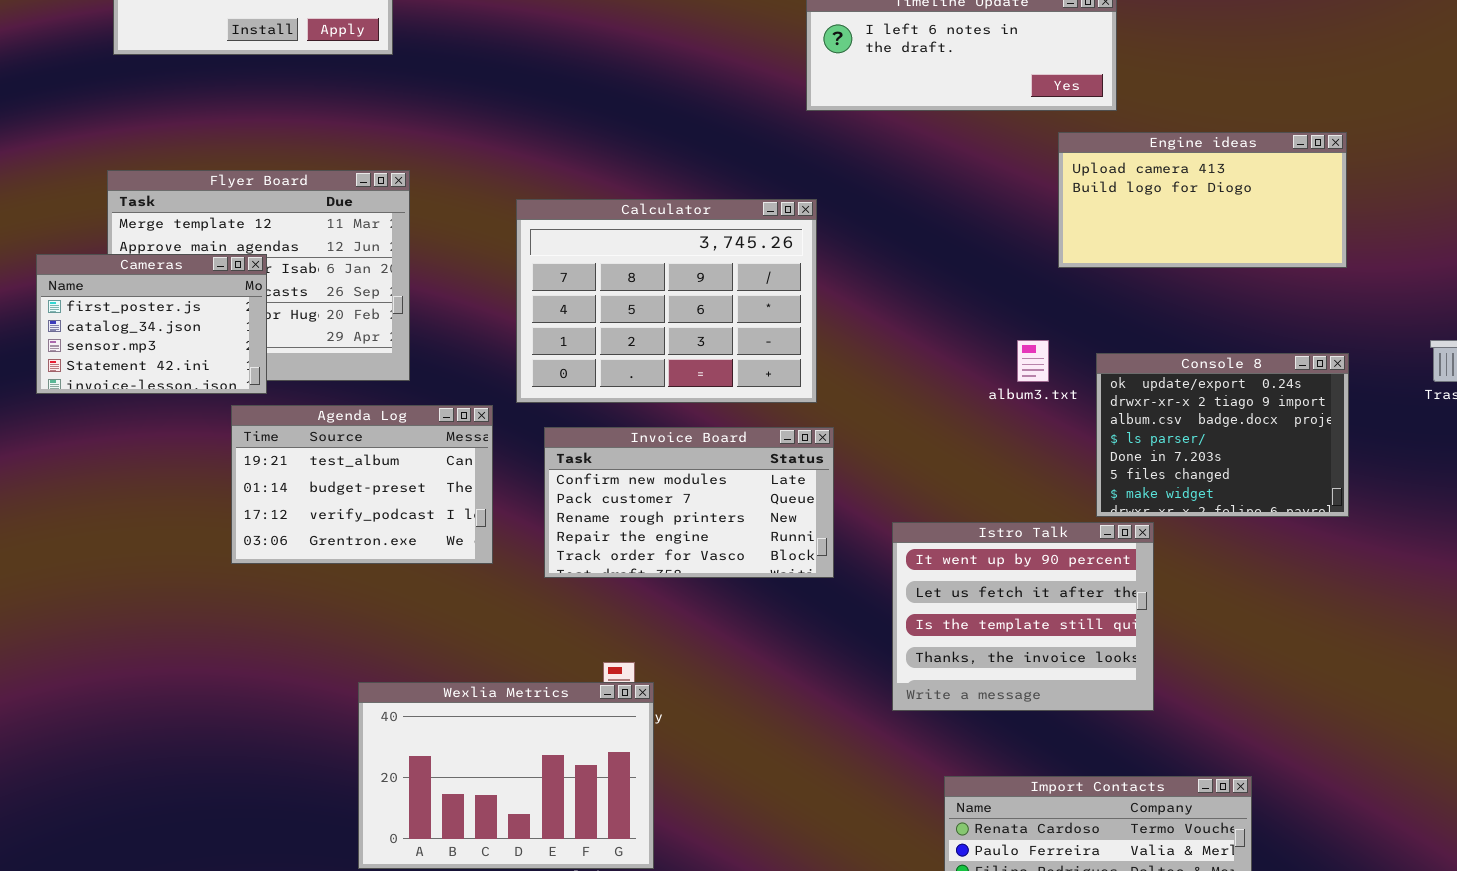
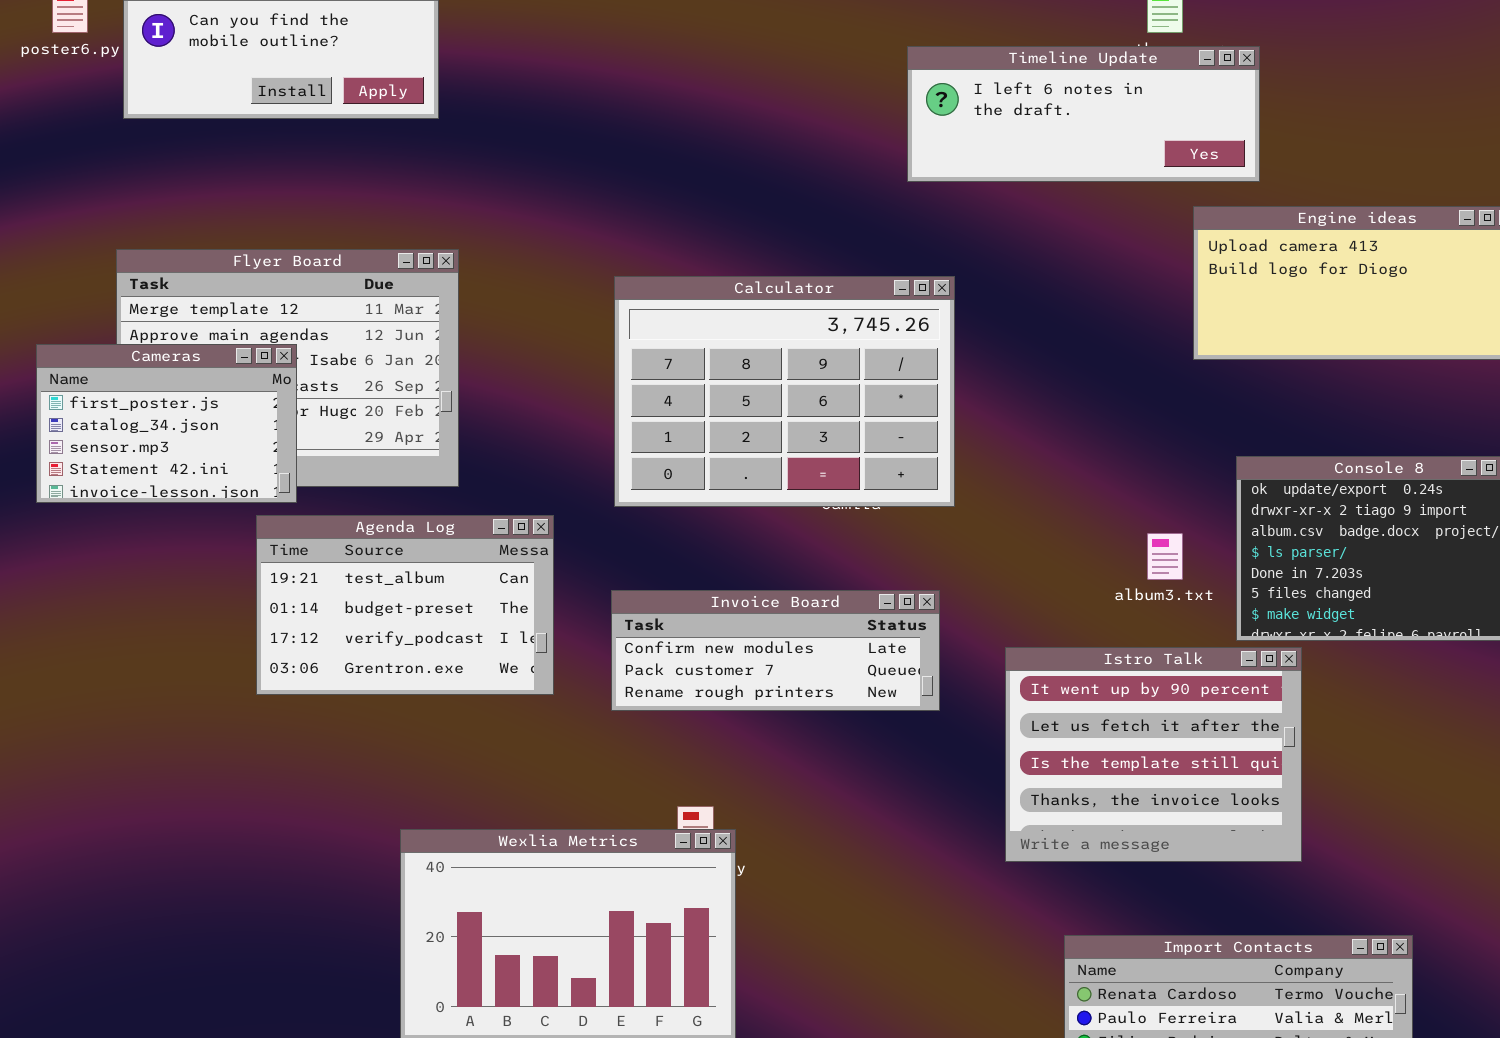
Calculator: [516,199,817,403] -> [614,276,955,507], moved
album3.txt: [1017,340,1049,382] -> [1147,533,1183,580], moved
Invoice Board: [544,427,834,578] -> [611,590,940,711], resized

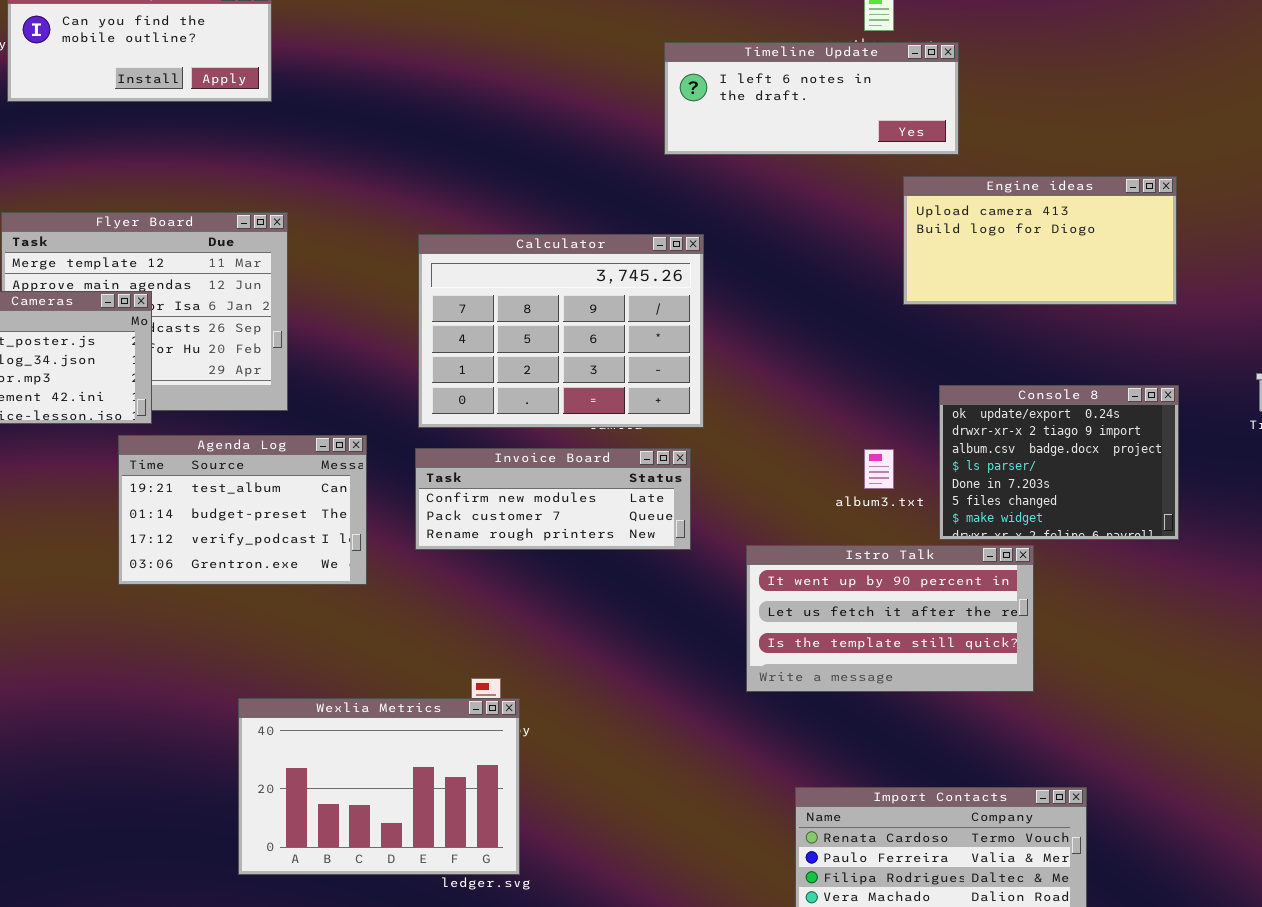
Invoice Board: [611,590,940,711] -> [415,448,691,550], moved
Istro Talk: [1005,647,1302,862] -> [746,545,1034,692], resized

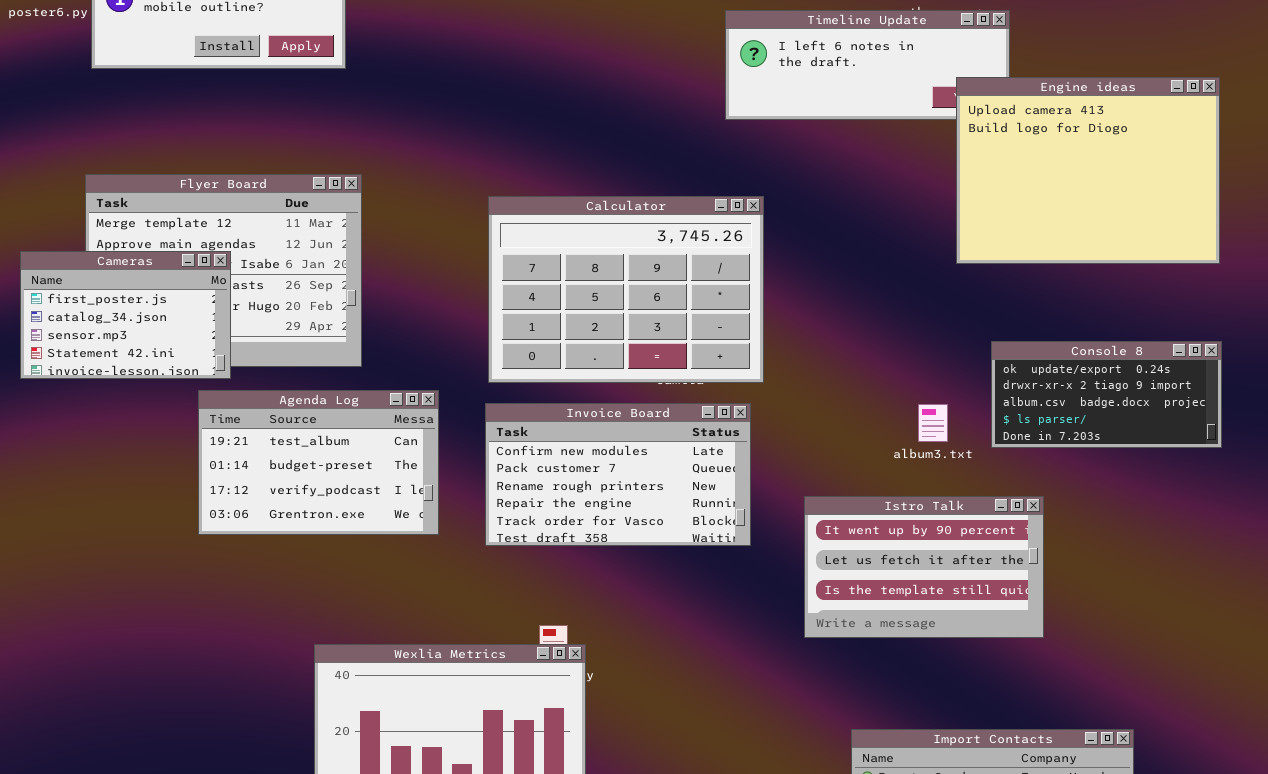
Engine ideas: [903,176,1177,305] -> [956,77,1220,264], resized
Console 8: [939,385,1179,540] -> [991,341,1222,448], resized
Invoice Board: [415,448,691,550] -> [485,403,751,546], resized
Istro Talk: [746,545,1034,692] -> [804,496,1044,638], resized

